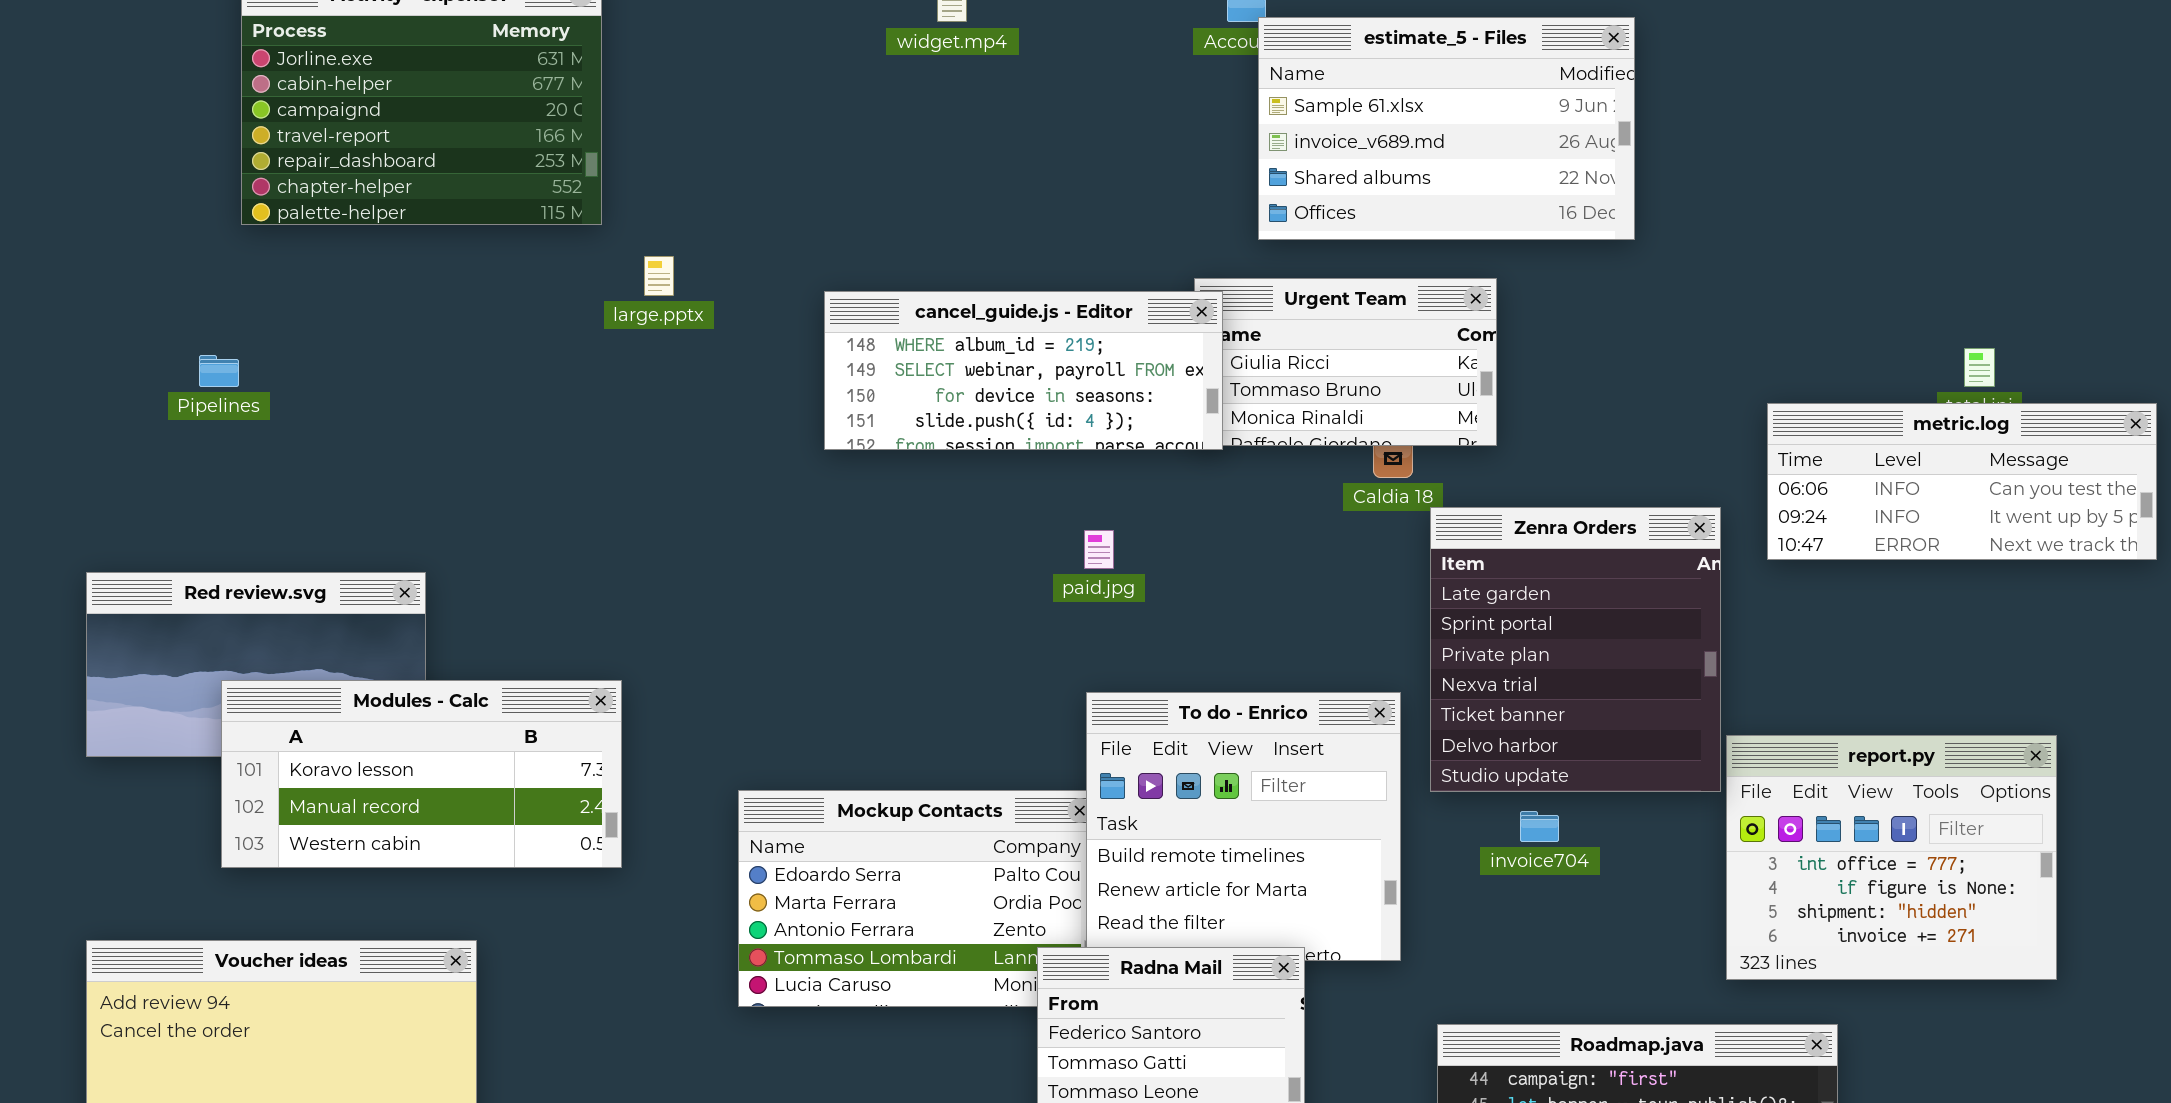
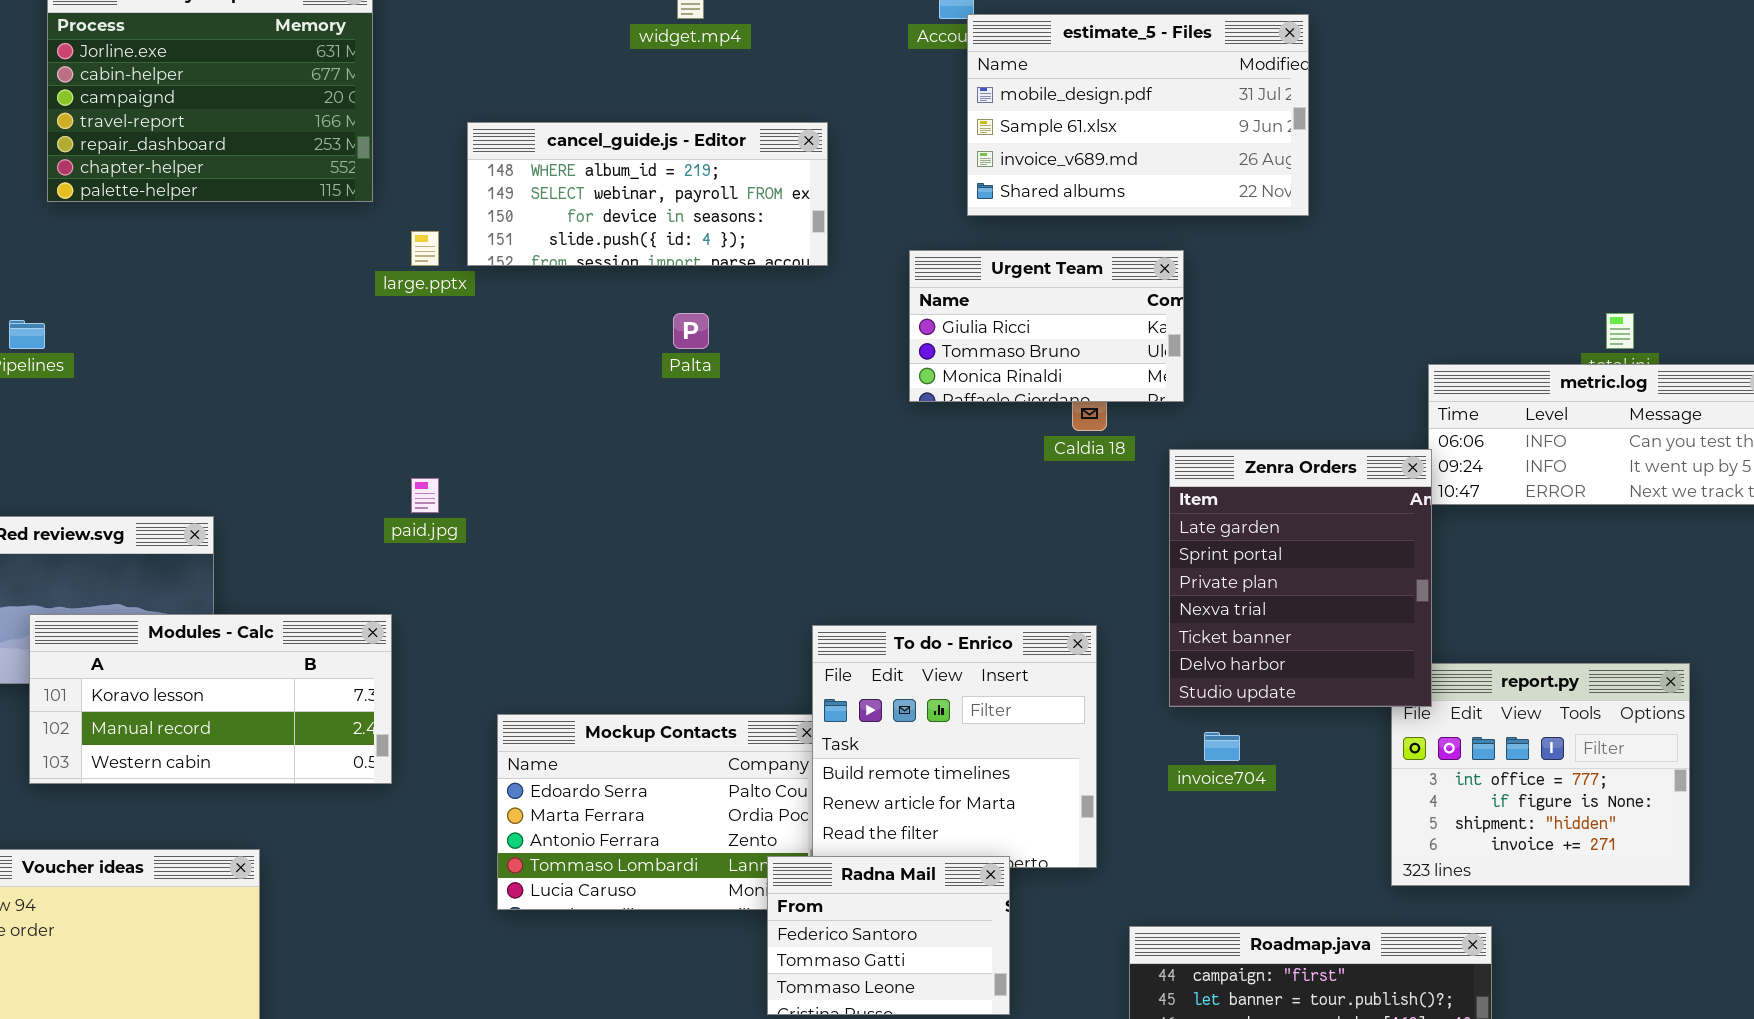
estimate_5 - Files: [1258,17,1635,240] -> [967,14,1309,216], scrolled up 1 row
cancel_guide.js - Editor: [824,291,1223,450] -> [467,122,828,266], moved
Zenra Orders: [1430,507,1721,792] -> [1169,449,1432,707], moved
paid.jpg: [1084,530,1114,569] -> [411,478,439,513], moved

